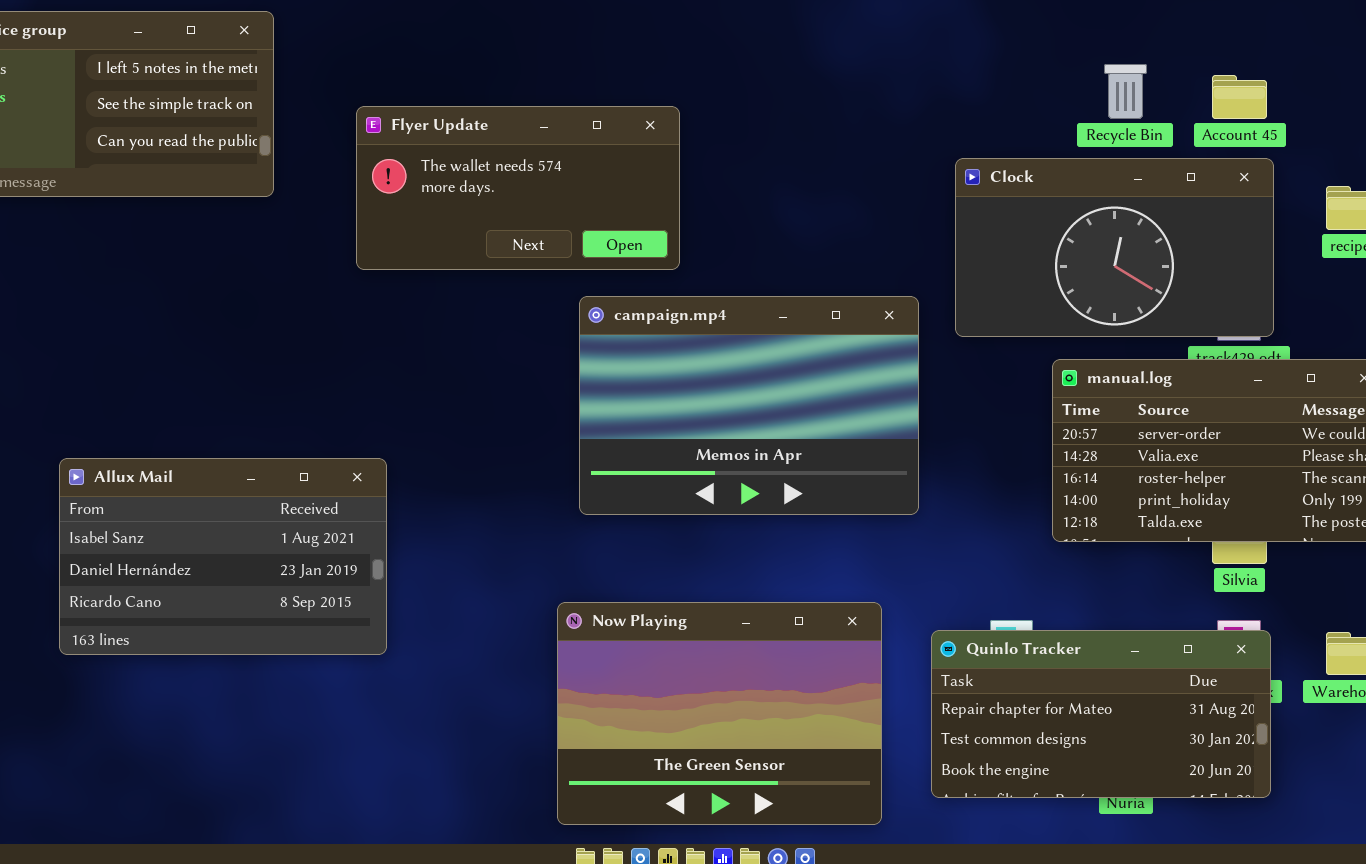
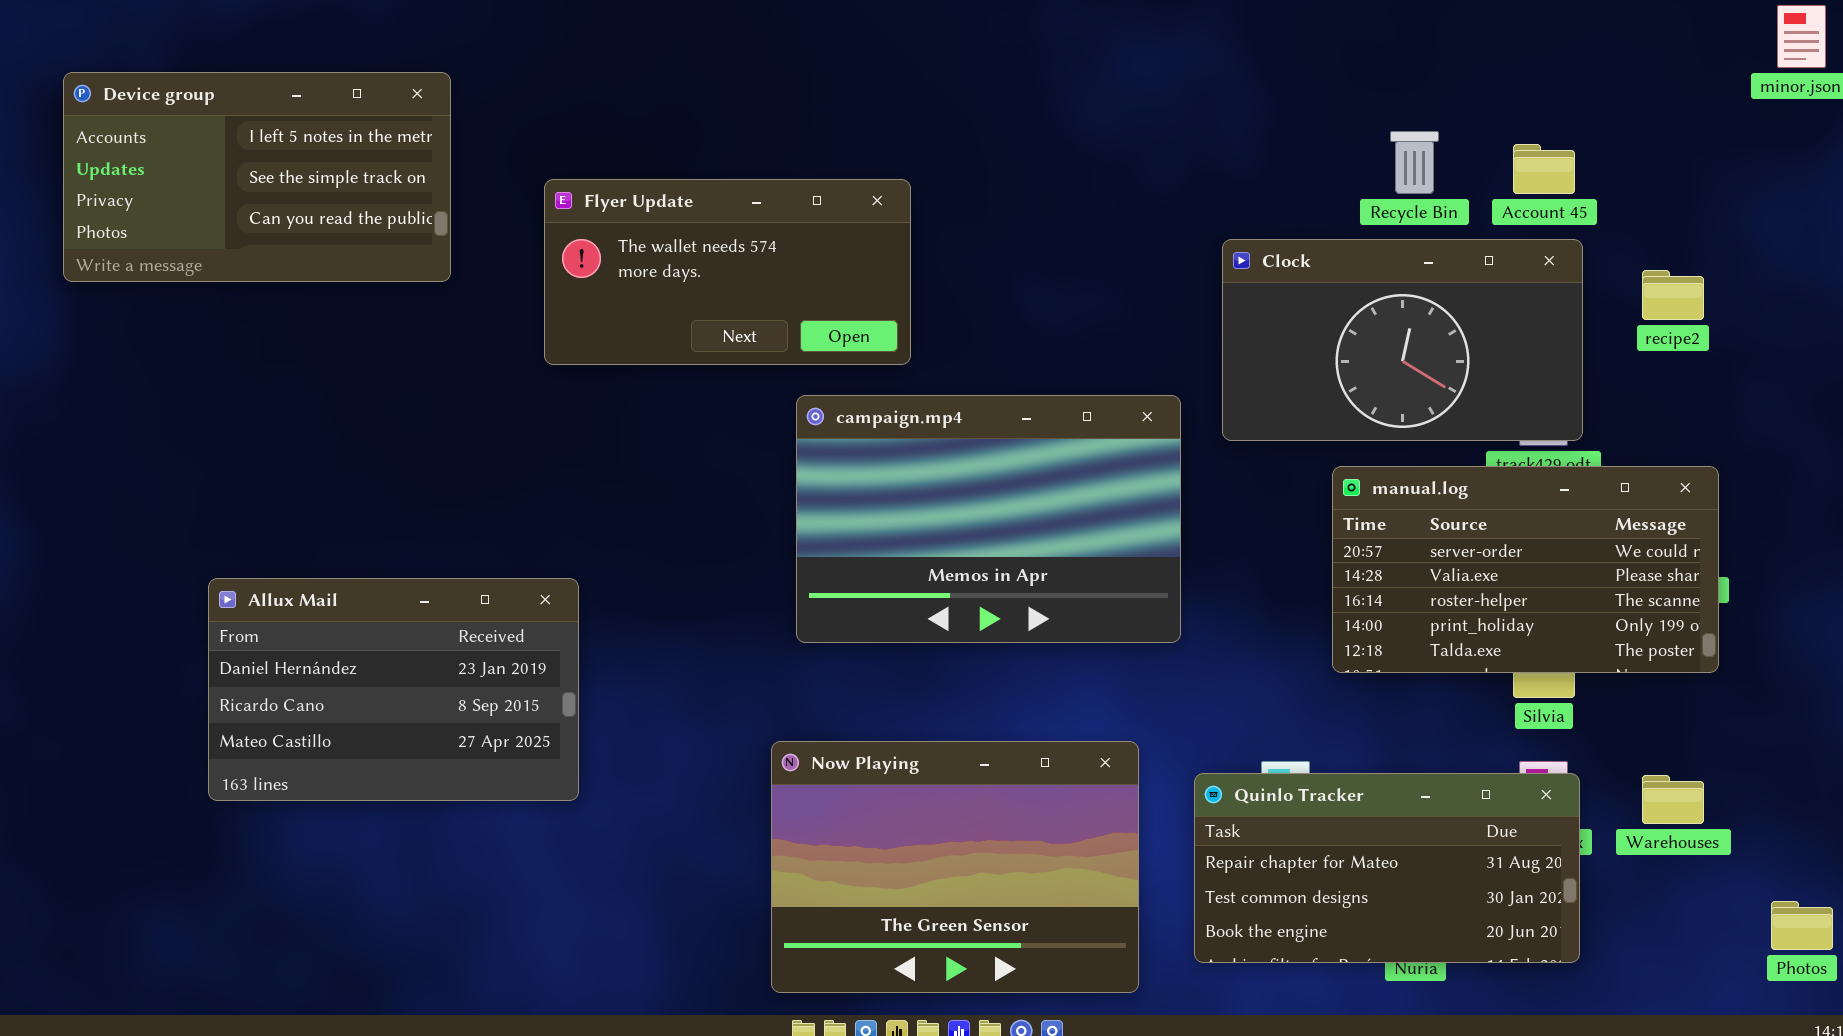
Allux Mail: [59,458,387,655] -> [208,578,579,801], scrolled down 1 row

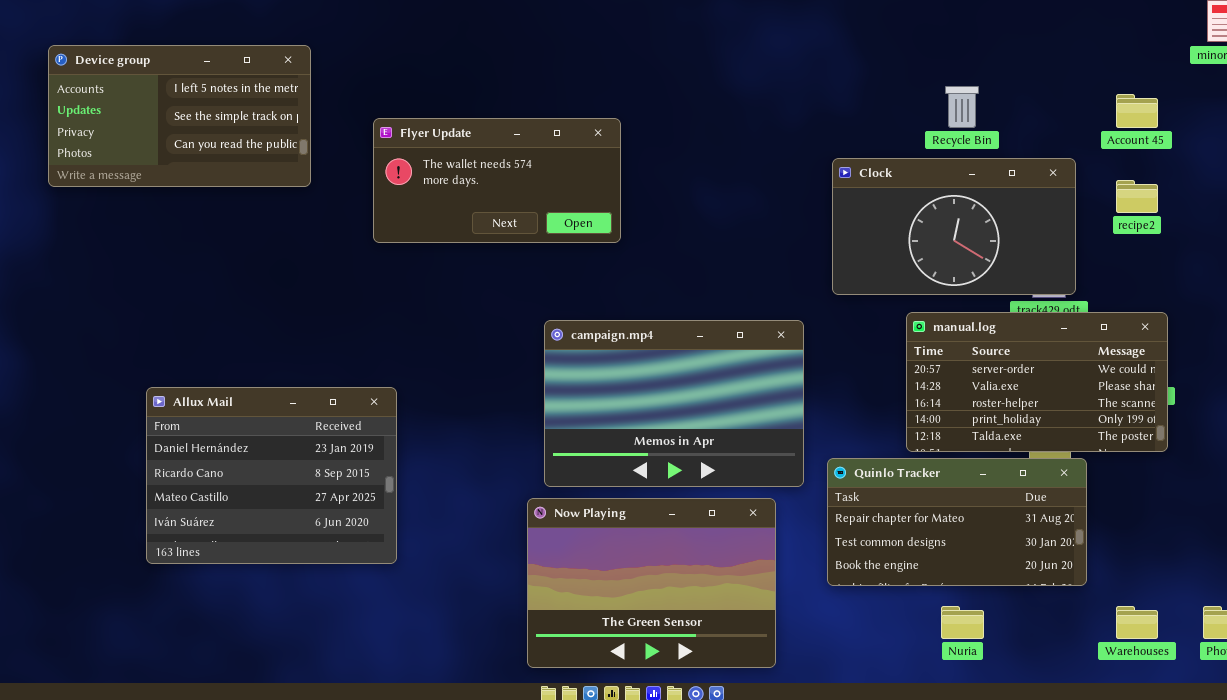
Account 45: [1513,144,1575,194] -> [1116,94,1158,128], moved
campaign.mp4: [796,395,1181,643] -> [544,320,804,487], moved
Allux Mail: [208,578,579,801] -> [146,387,397,564], resized
Quinlo Tracker: [1194,773,1580,963] -> [827,458,1087,586], moved
Warehouses: [1642,775,1704,824] -> [1116,606,1158,639], moved

